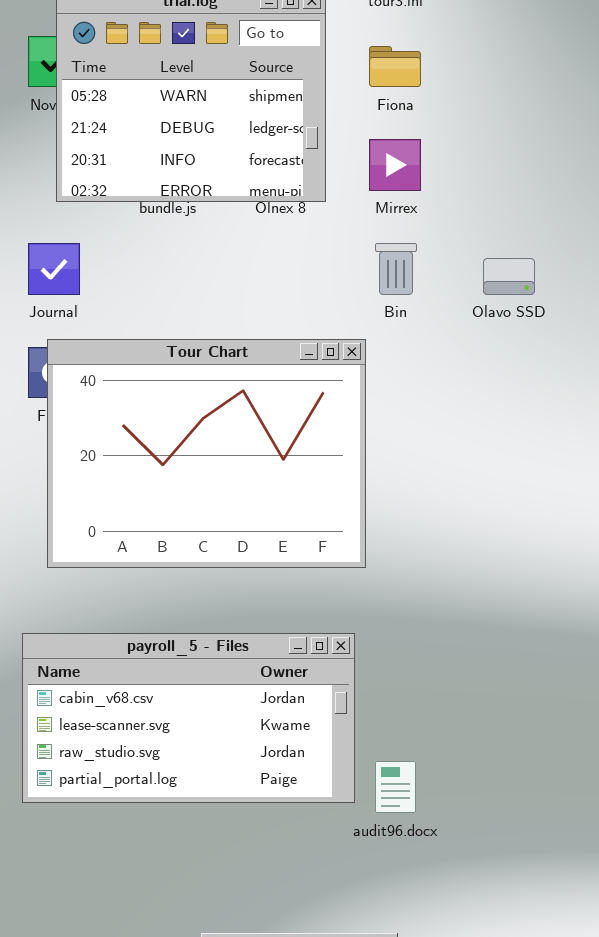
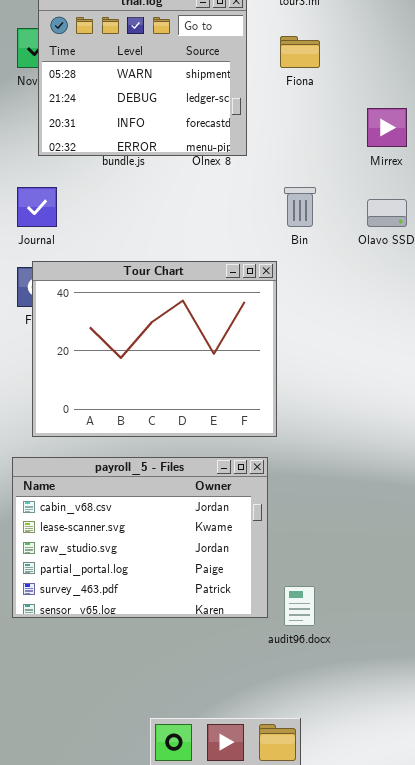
Mirrex: [369,139,421,191] -> [367,108,407,147], moved
payroll_5 - Files: [22,633,355,803] -> [12,457,268,618], resized

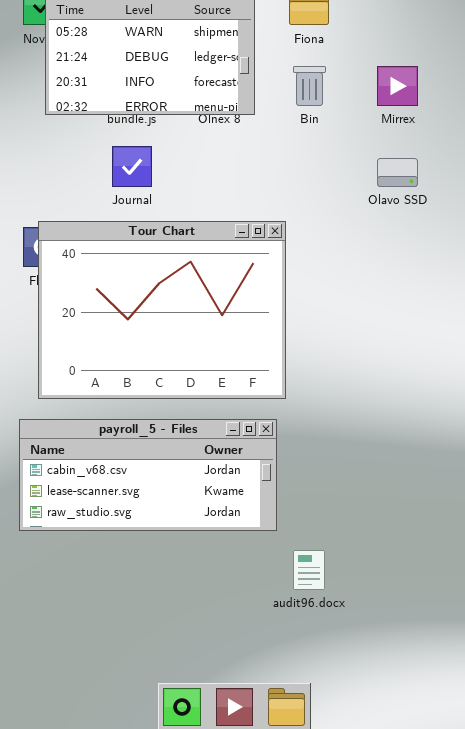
Journal: [17,187,57,227] -> [112,146,152,187], moved
Bin: [284,187,316,227] -> [293,66,326,106], moved
payroll_5 - Files: [12,457,268,618] -> [19,419,277,531], resized

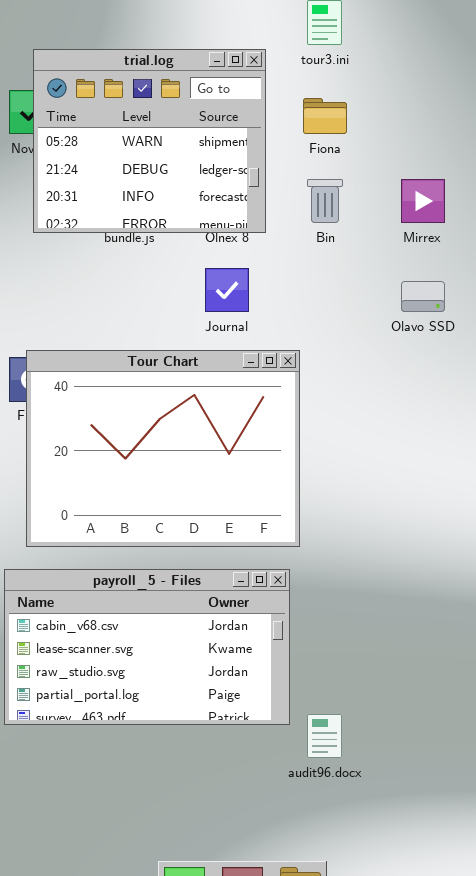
Journal: [112,146,152,187] -> [205,268,249,312], moved
payroll_5 - Files: [19,419,277,531] -> [4,569,290,725], resized

